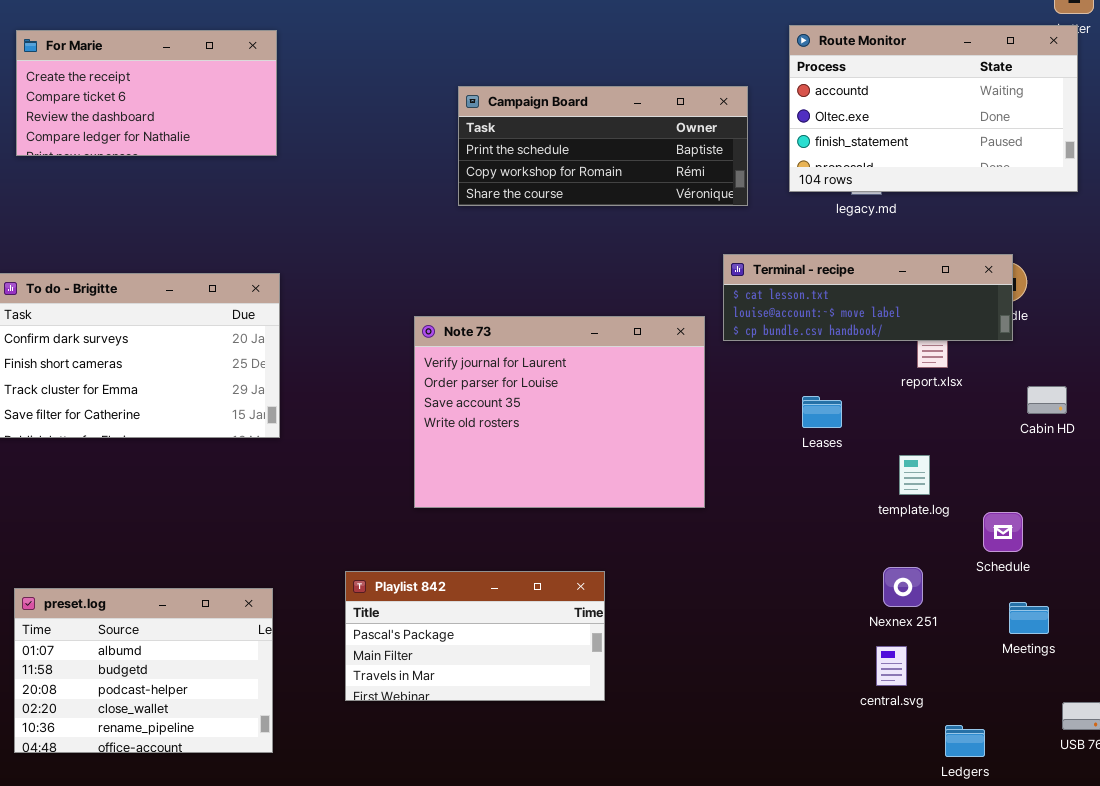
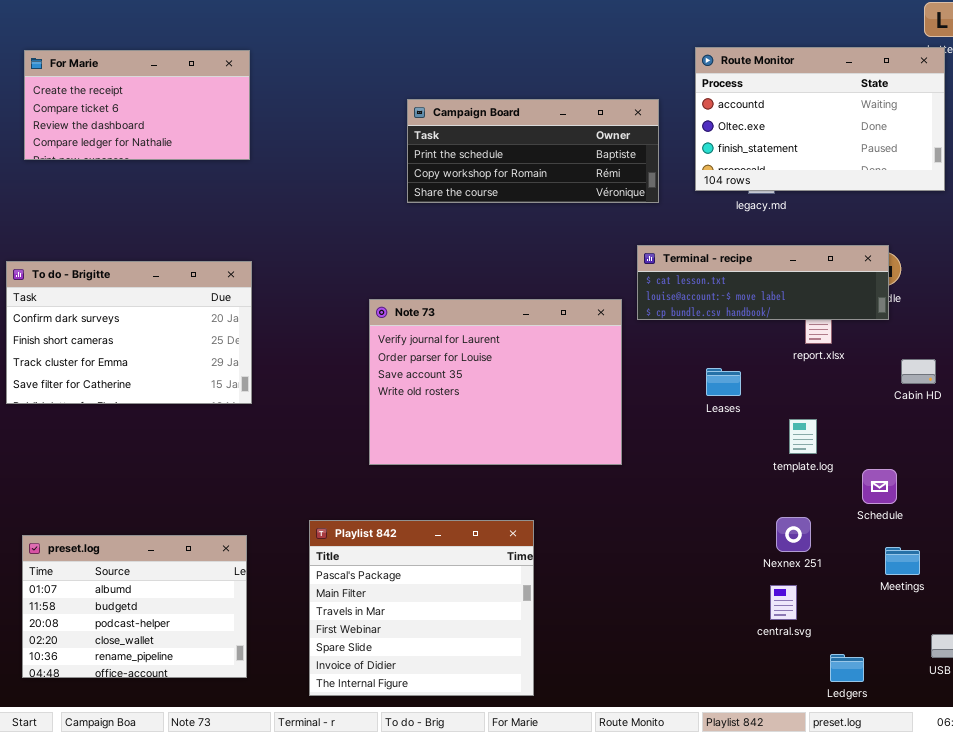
Playlist 842: [345,571,605,701] -> [309,520,534,696], resized

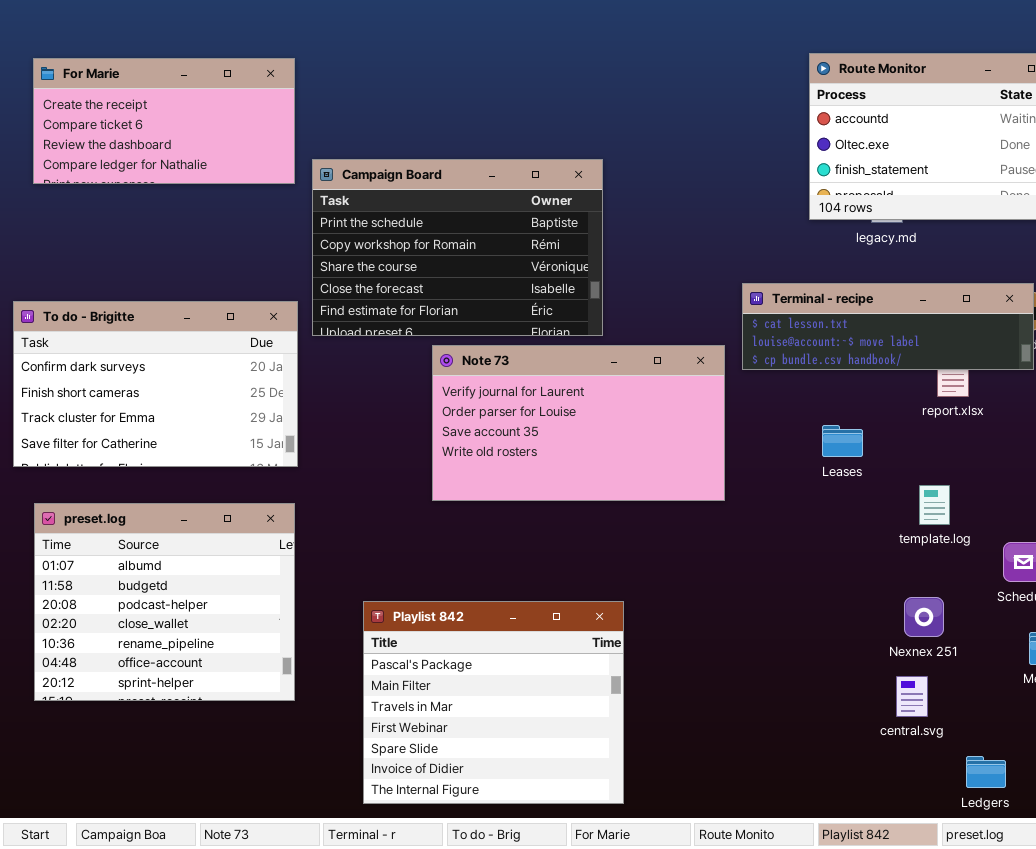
Campaign Board: [407,99,659,203] -> [312,159,603,336], moved, resized
Note 73: [369,299,622,465] -> [432,345,725,501], resized
preset.log: [22,535,247,678] -> [34,503,295,701], moved, resized

